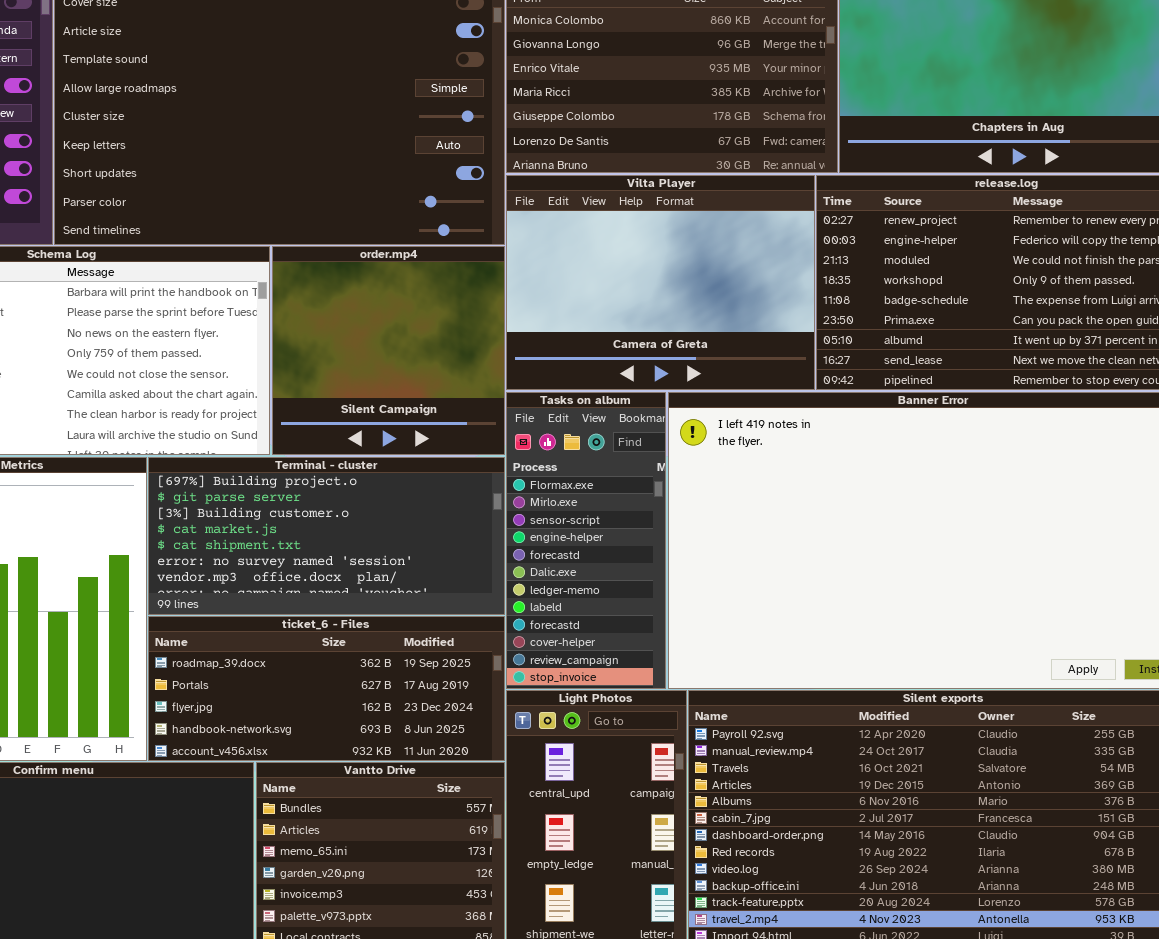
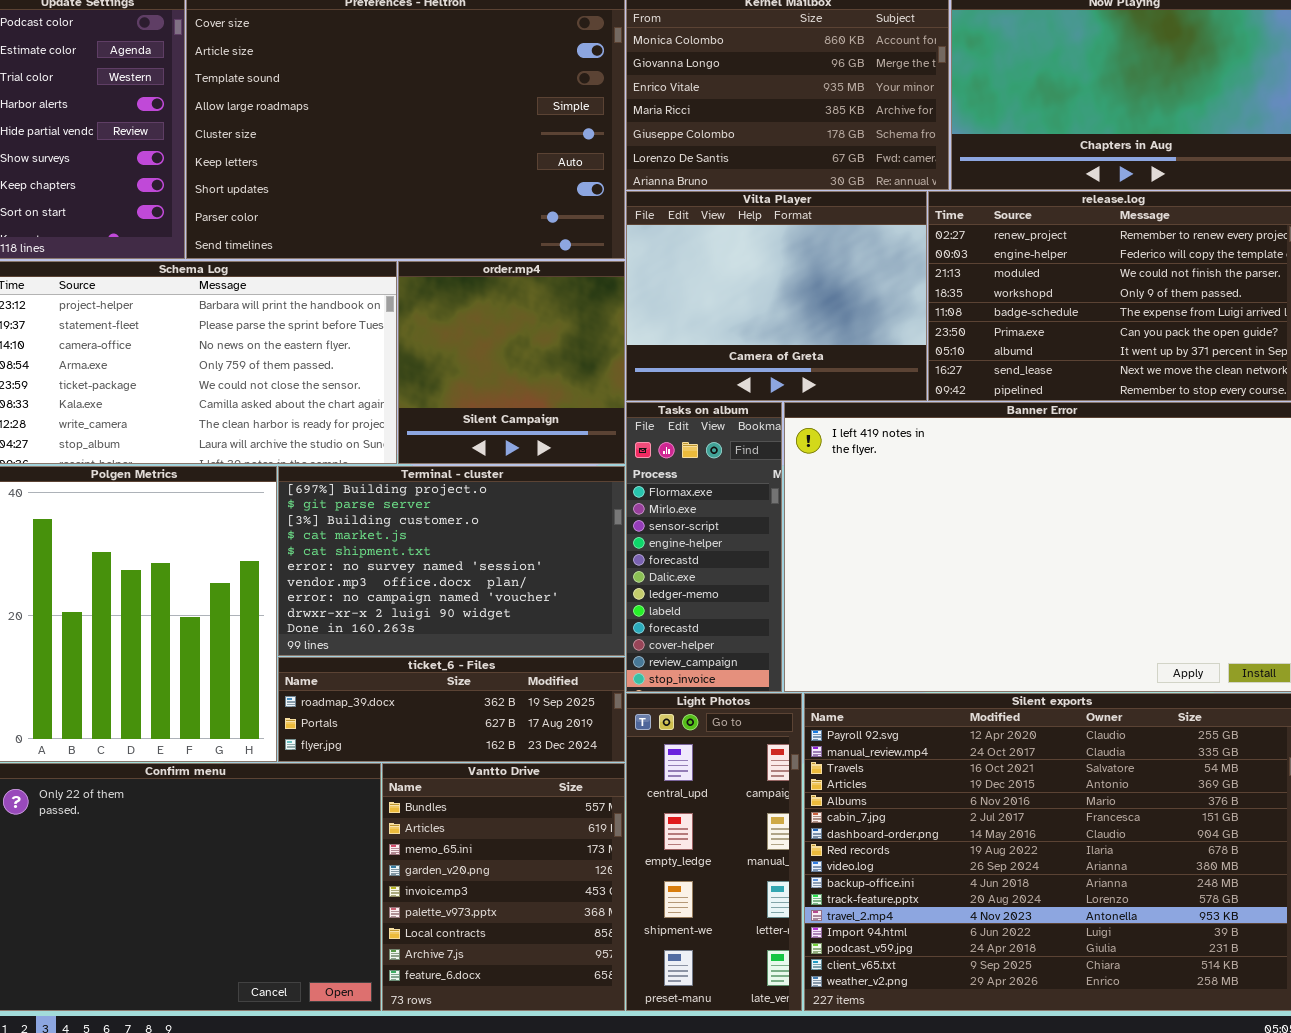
Terminal - cluster: [148,457,505,615] -> [278,466,625,656], resized
ticket_6 - Files: [148,616,505,761] -> [278,657,625,762], resized

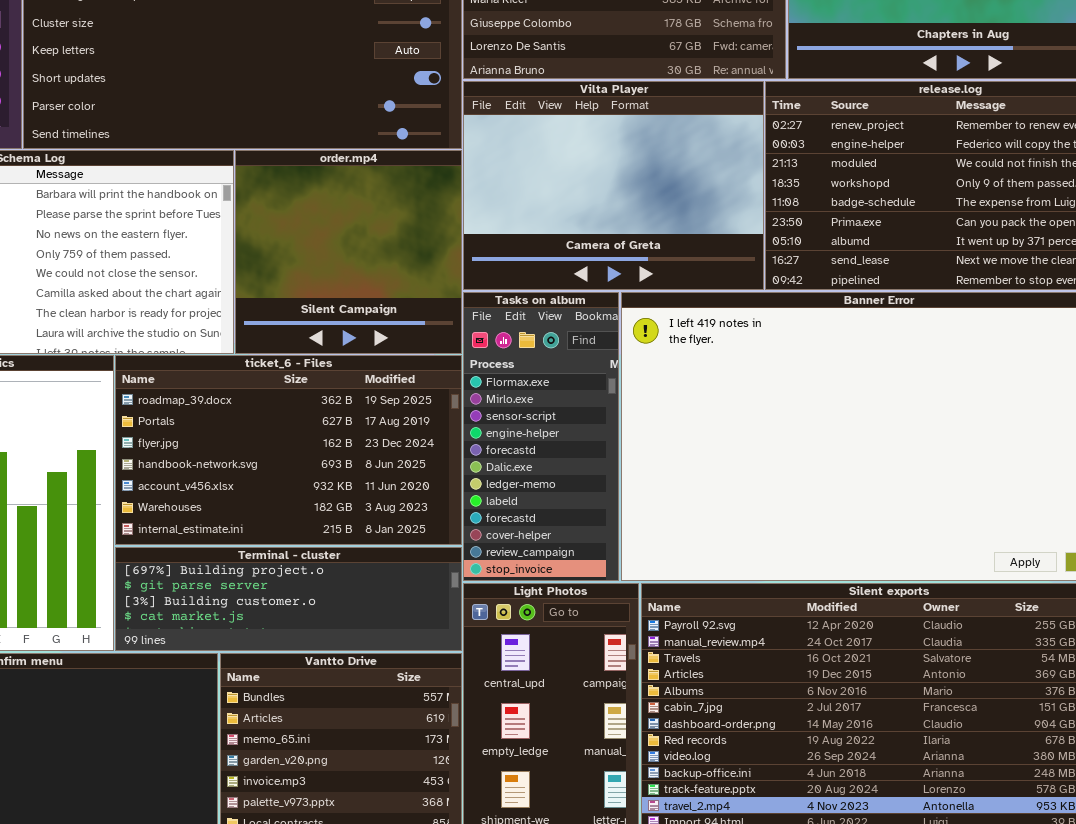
Terminal - cluster: [278,466,625,656] -> [115,547,462,651], moved, resized
ticket_6 - Files: [278,657,625,762] -> [115,355,462,545], moved, resized

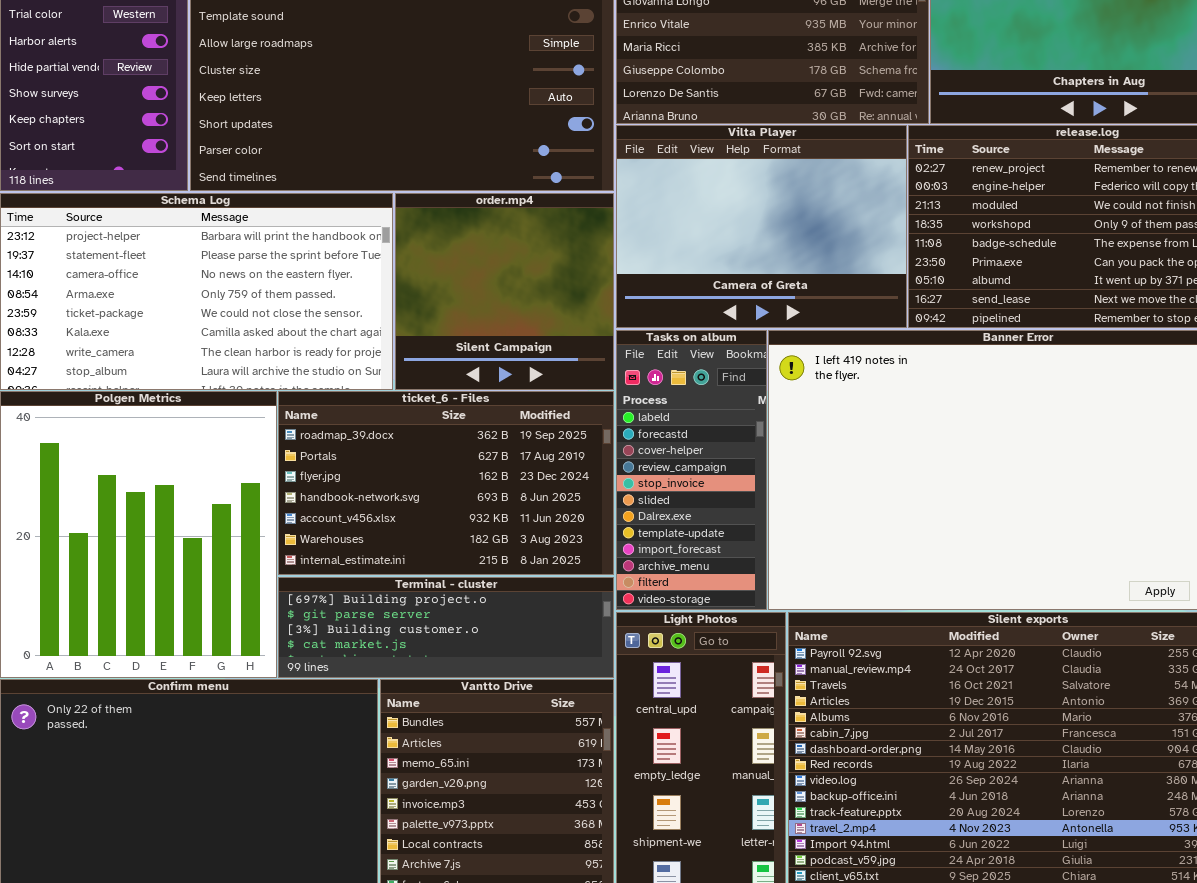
Tasks on album: [463,292,619,581] -> [616,330,767,610], scrolled down 7 rows

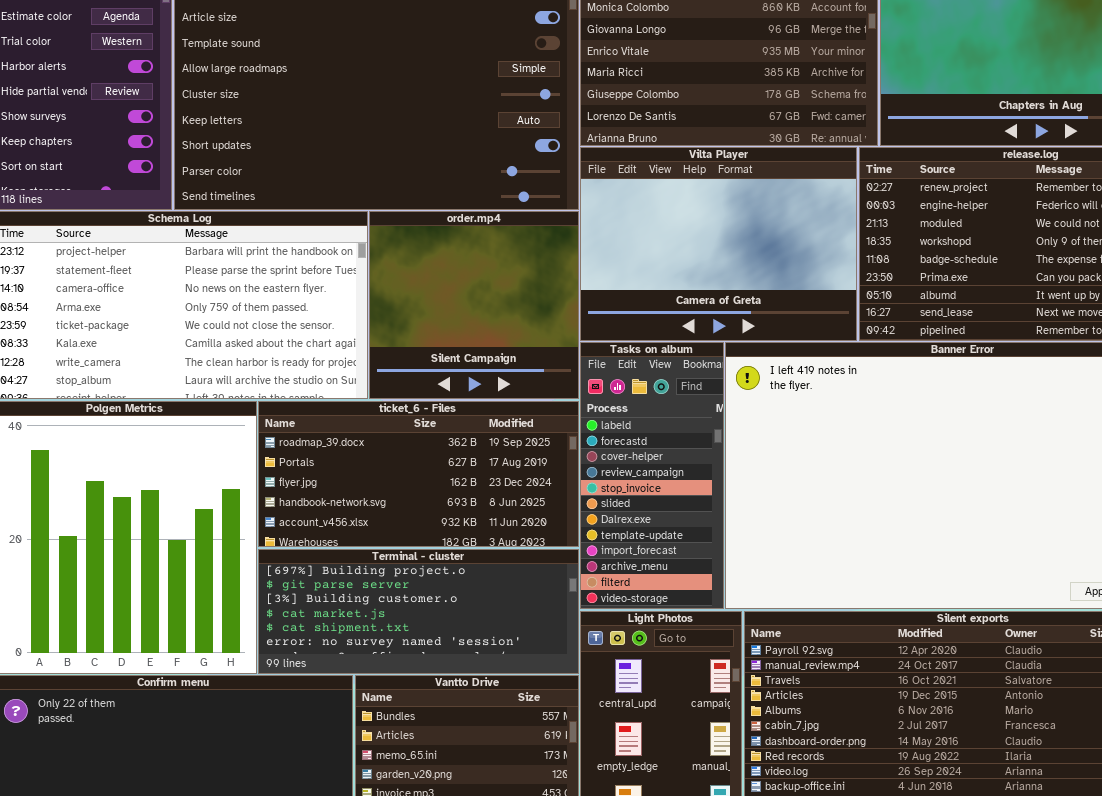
ticket_6 - Files: [278,391,614,575] -> [258,401,579,547], resized
Terminal - cluster: [278,577,614,678] -> [258,549,579,674], resized

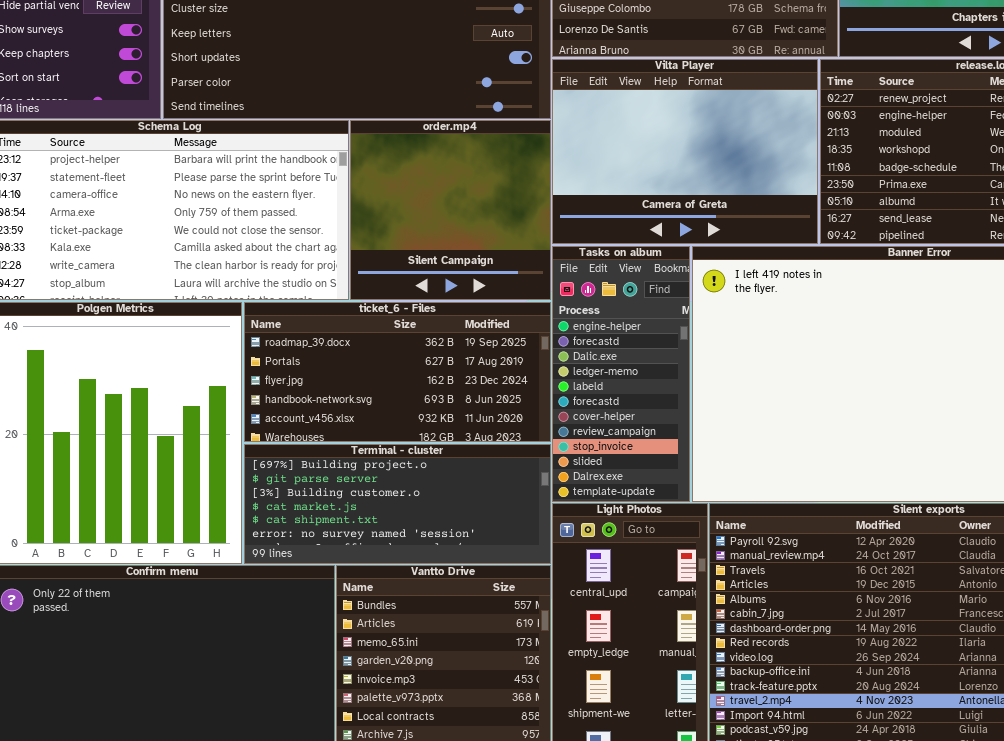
Tasks on album: [580,342,724,609] -> [552,246,690,502], scrolled up 4 rows

